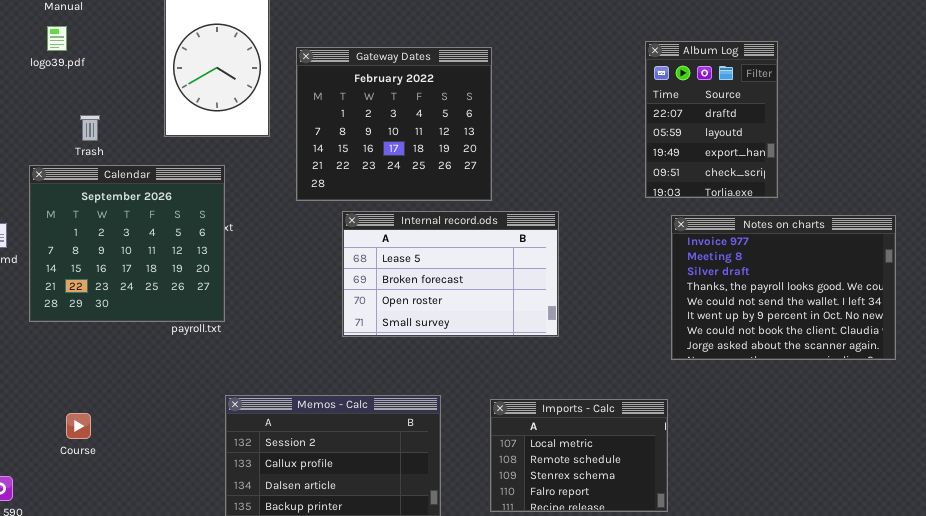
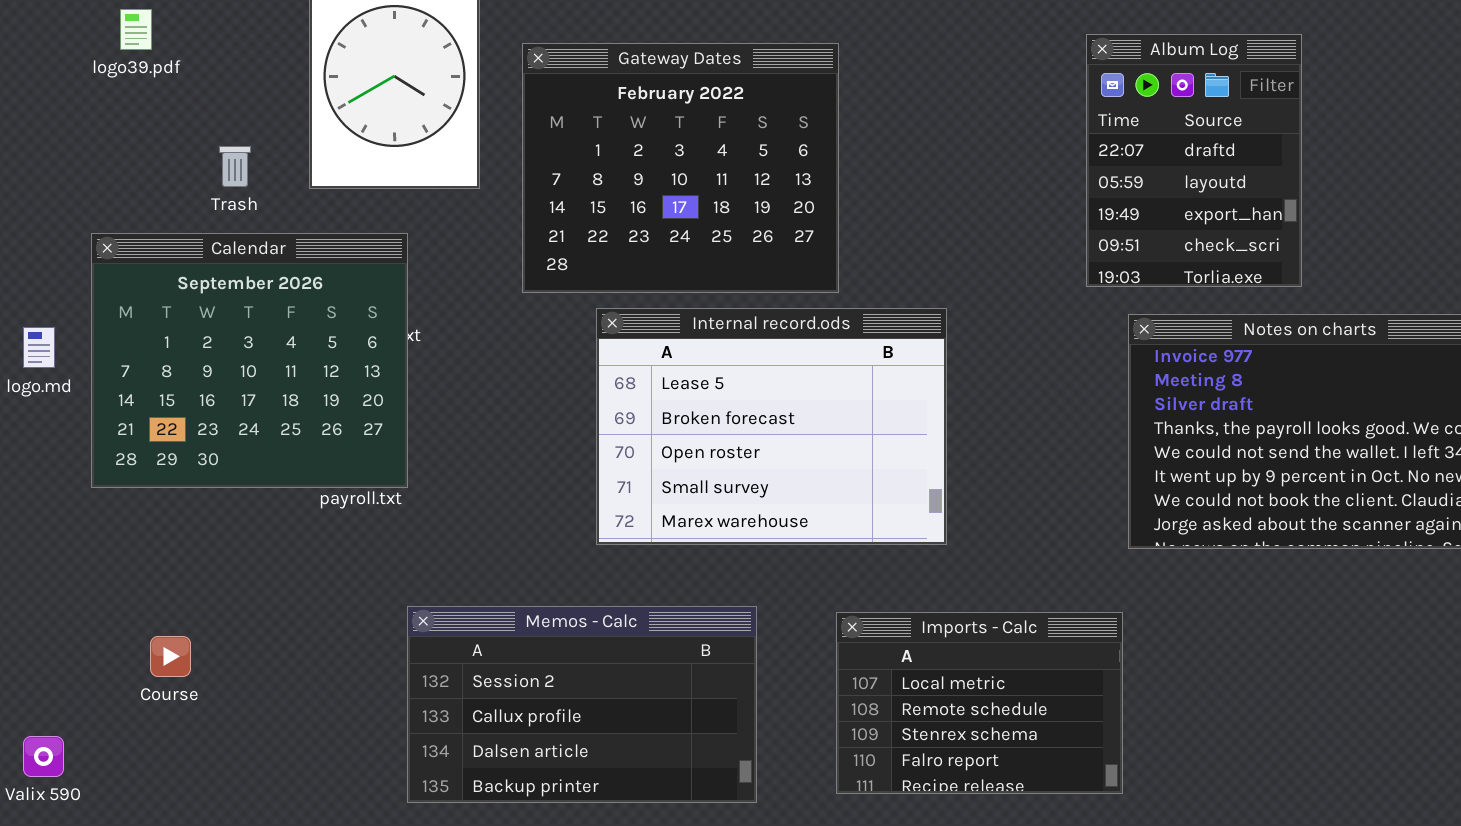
Trash: [80,115,100,141] -> [219,146,251,187], moved
Internal record.ods: [342,211,559,337] -> [596,308,947,545], resized

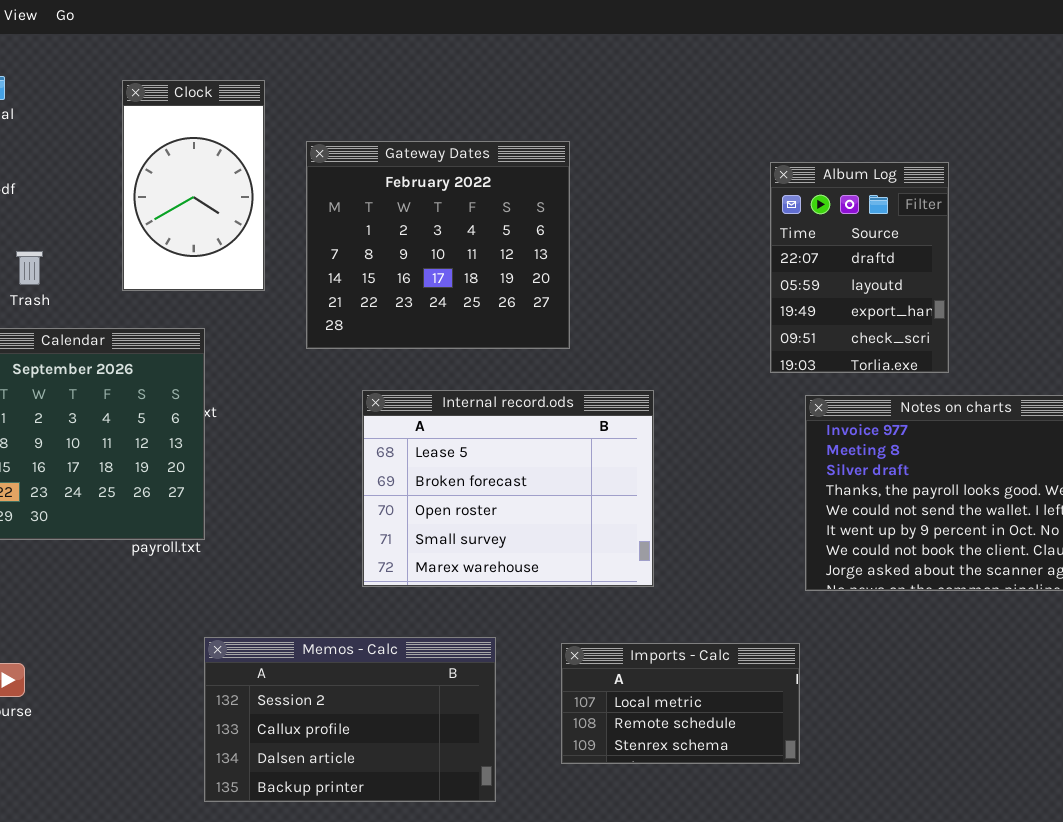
Gateway Dates: [522,43,839,293] -> [306,141,570,349], moved
Trash: [219,146,251,187] -> [16,251,43,285], moved
Imports - Calc: [836,612,1123,794] -> [561,643,800,764], resized

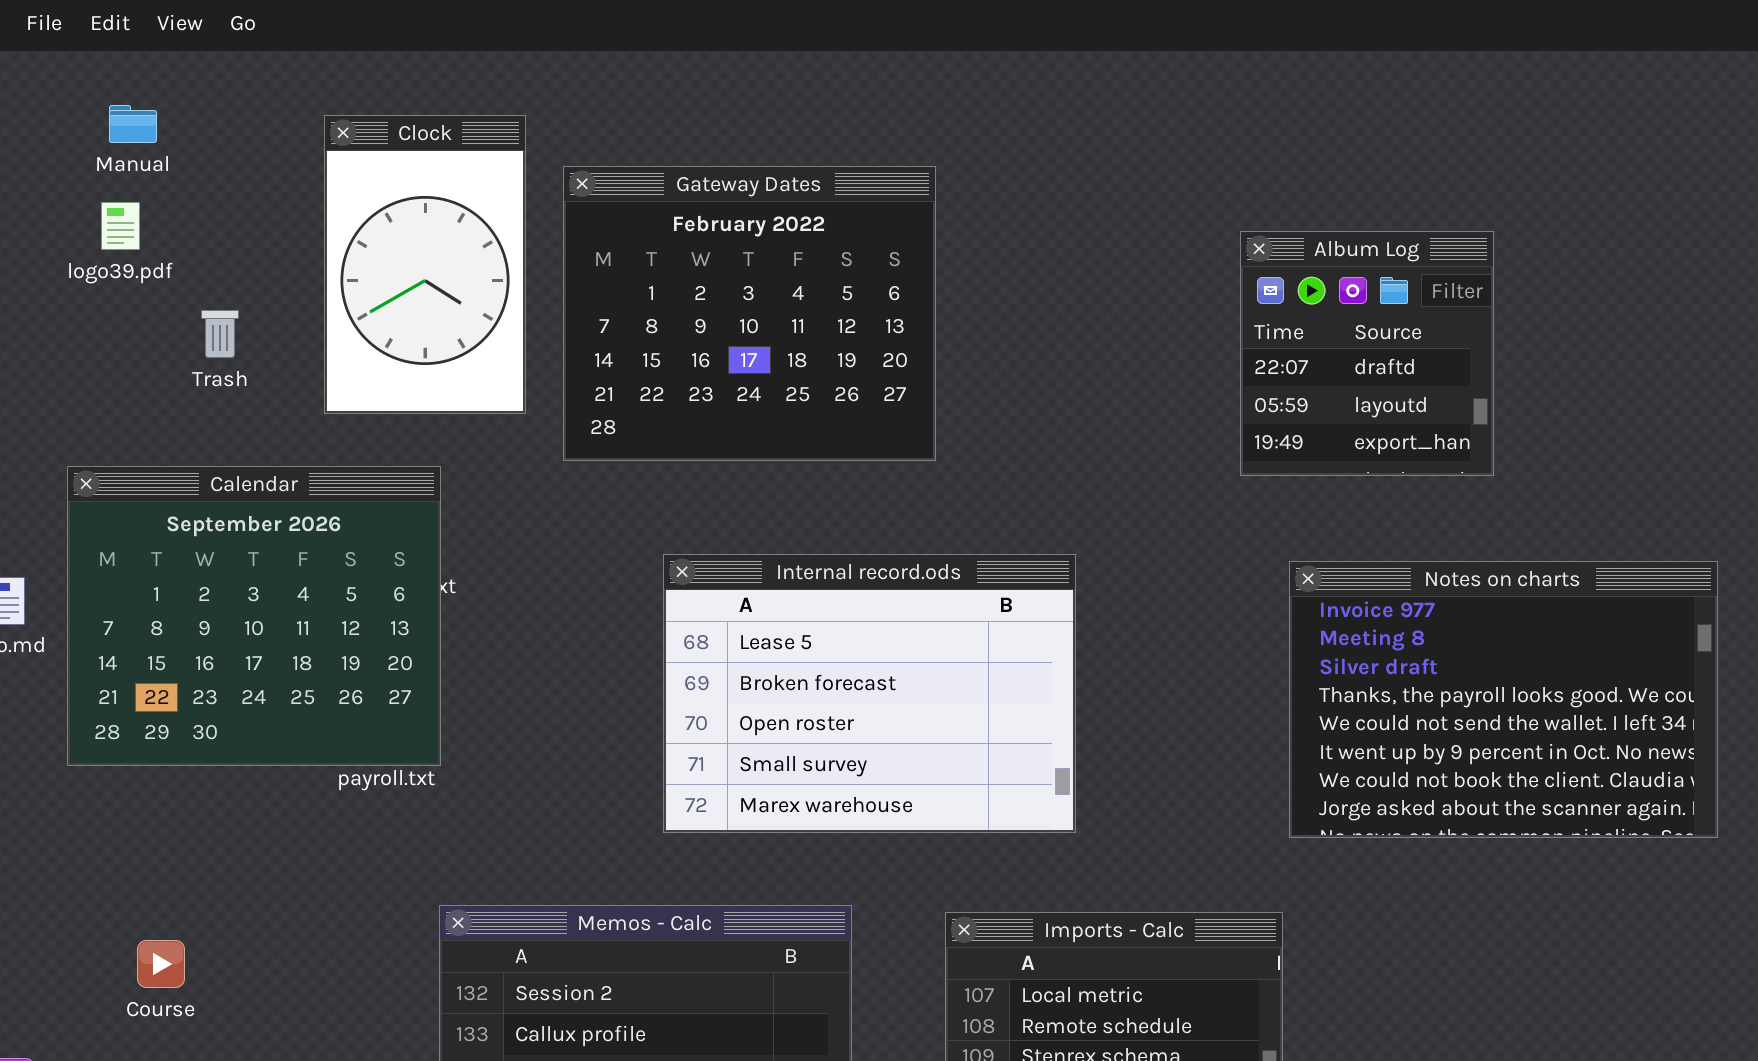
Gateway Dates: [306,141,570,349] -> [563,166,936,461], moved
Album Log: [770,162,949,373] -> [1240,231,1494,476], resized
Trash: [16,251,43,285] -> [201,310,239,358], moved

